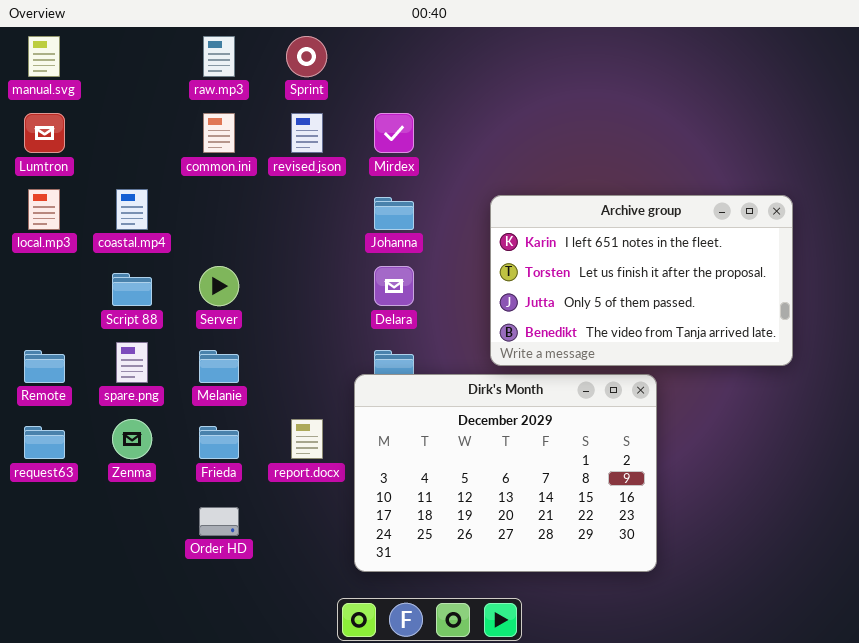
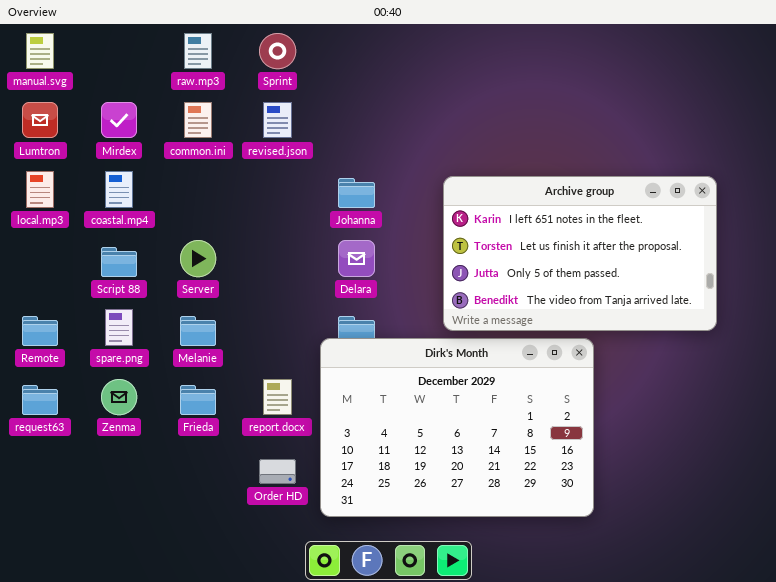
Mirdex: [374,113,414,153] -> [101,102,137,138], moved
Order HD: [199,507,239,536] -> [259,459,296,484], moved

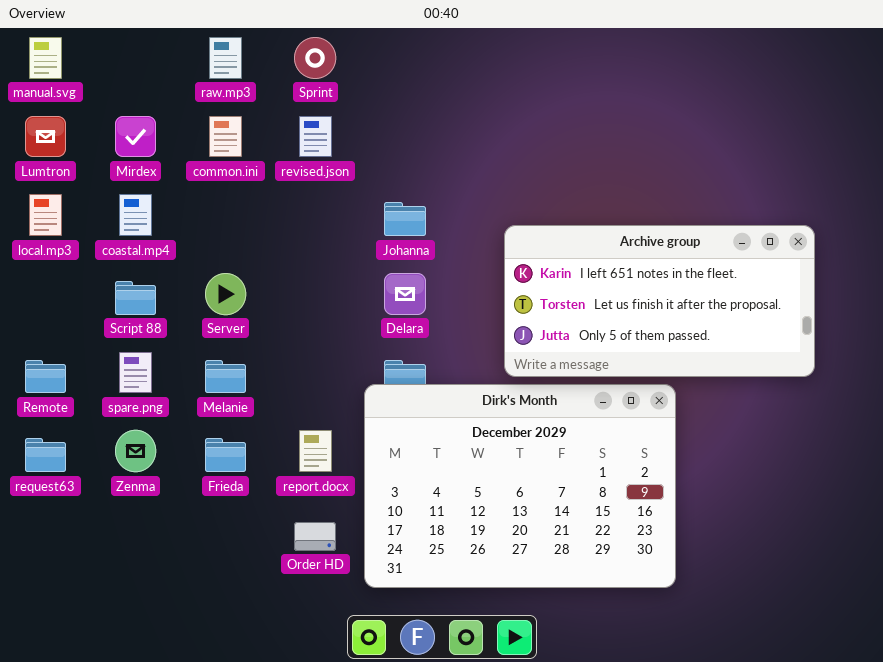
Archive group: [443,176,717,331] -> [504,225,815,377], resized

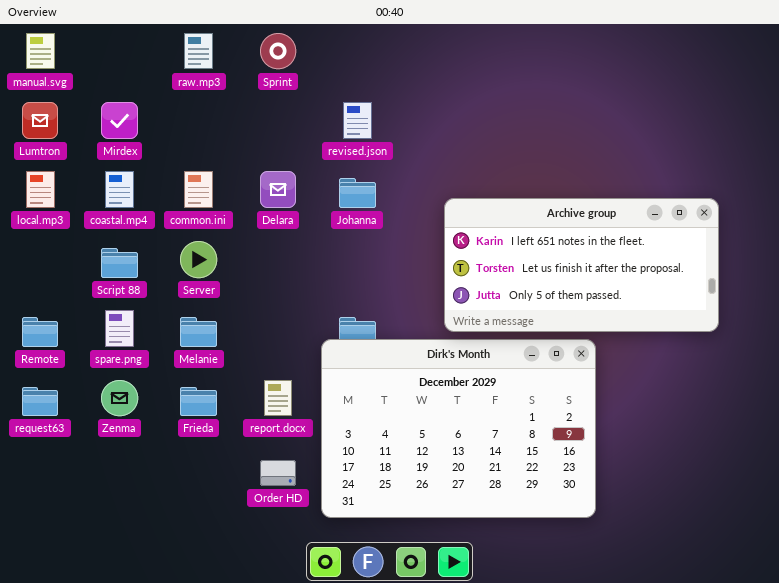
common.ini: [209,116,242,157] -> [184,171,213,208], moved
revised.json: [299,116,332,157] -> [343,102,372,139], moved
Delara: [384,273,426,315] -> [260,171,296,208], moved

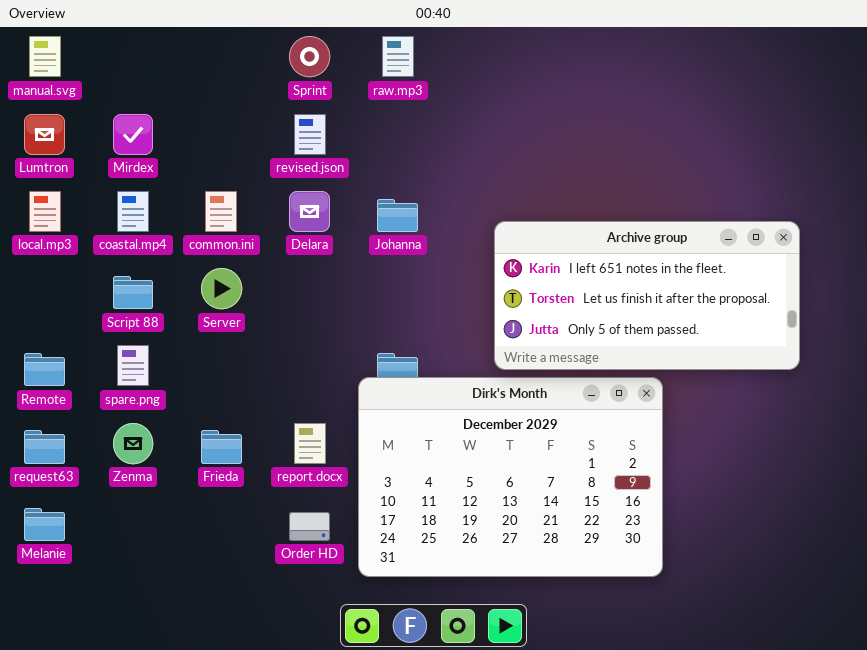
raw.mp3: [184,33,213,69] -> [382,36,414,77], moved
revised.json: [343,102,372,139] -> [294,114,326,155], moved
Melanie: [180,317,217,347] -> [24,508,65,541], moved

